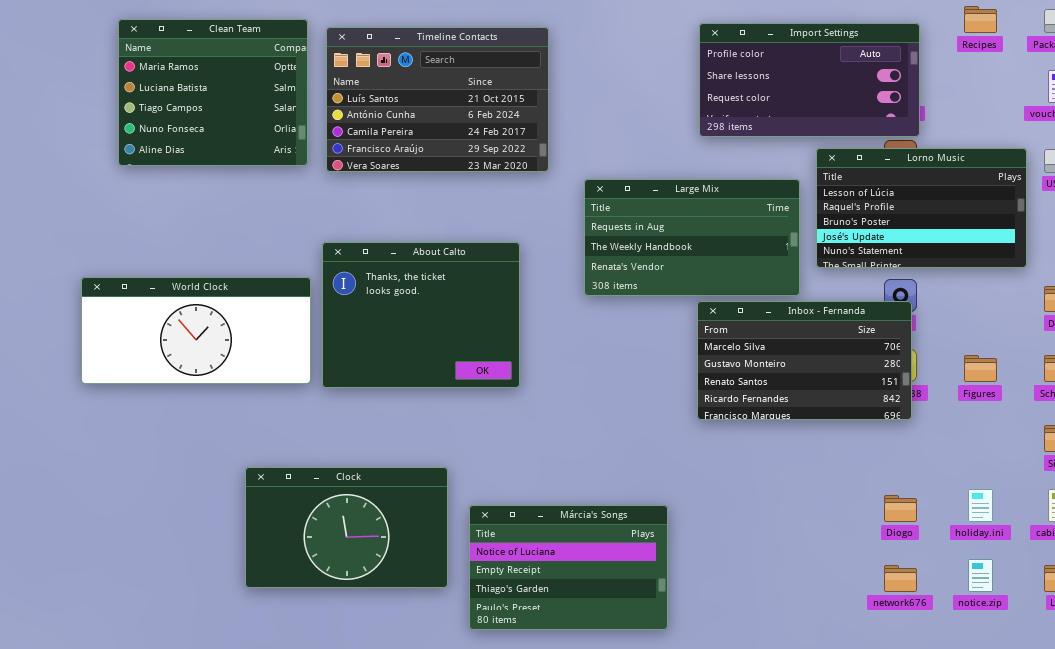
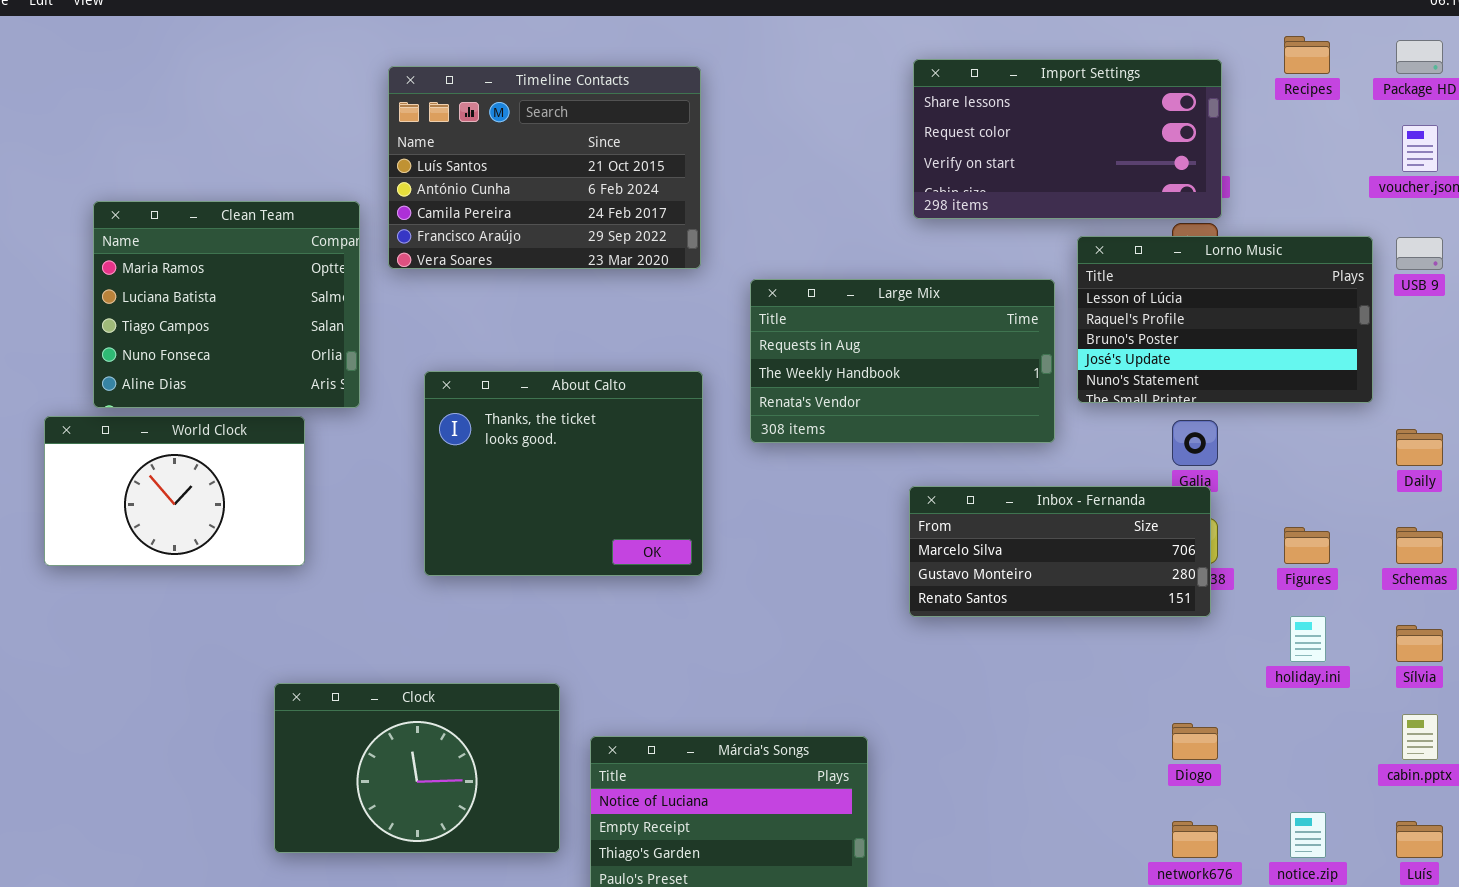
Clean Team: [118,19,308,166] -> [93,201,360,408], moved
Import Settings: [699,23,920,137] -> [913,59,1222,219], scrolled down 1 row
About Calto: [322,242,520,388] -> [424,371,703,576], moved
World Clock: [81,277,311,384] -> [44,416,305,566], resized
Inbox - Fernanda: [697,301,912,420] -> [909,486,1211,617], resized
holiday.ini: [968,489,993,522] -> [1290,616,1326,662], moved

